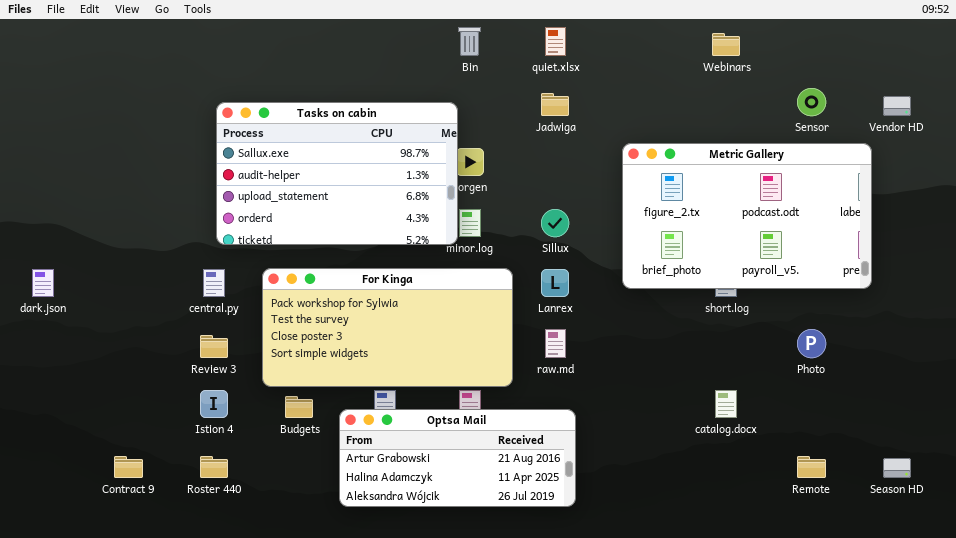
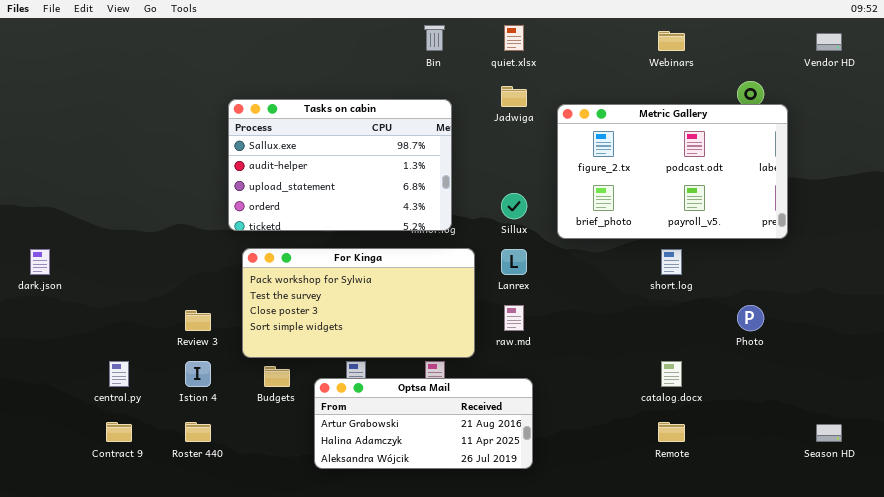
Vendor HD: [883,96,911,116] -> [816,33,842,51], moved
Tasks on cabin: [216,102,458,245] -> [228,99,452,231], moved
Metric Gallery: [622,143,872,289] -> [557,104,788,239], moved
central.py: [203,269,225,297] -> [109,361,129,387], moved
Remote: [797,456,826,478] -> [658,422,685,442], moved

